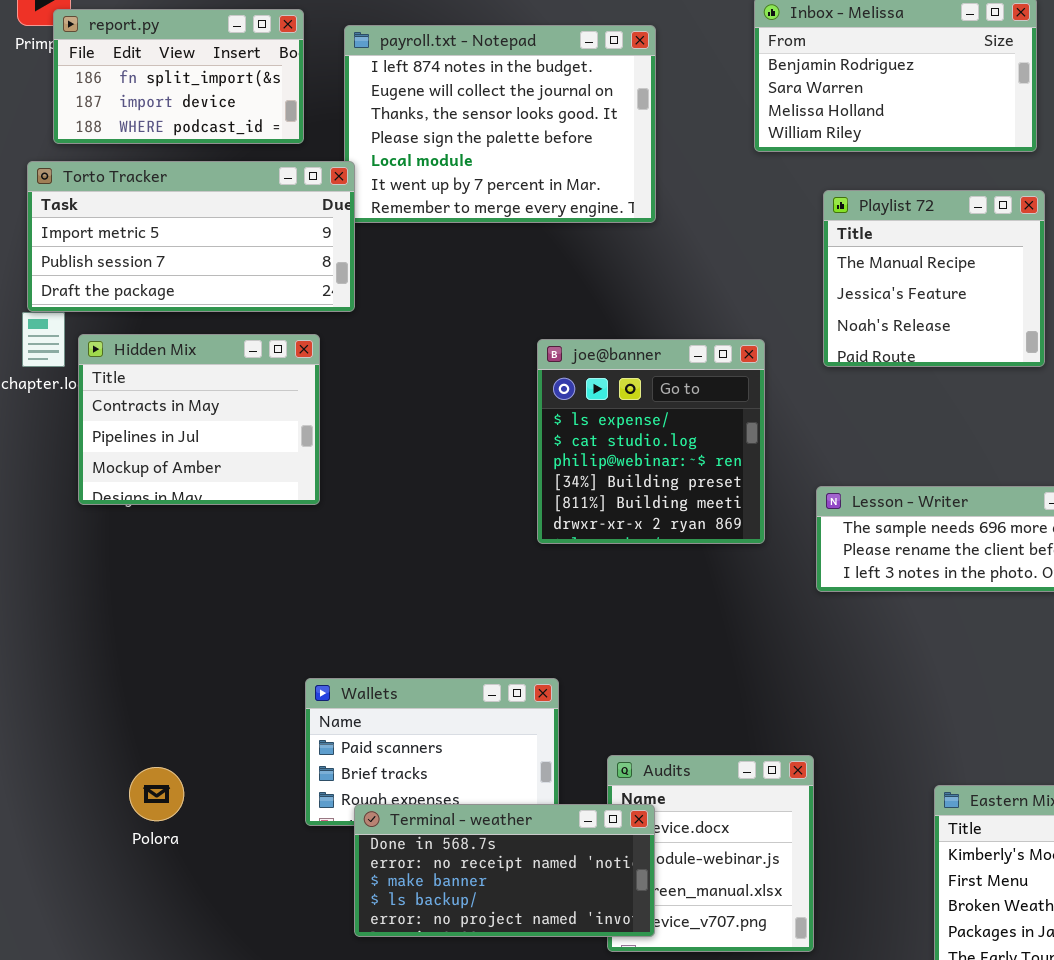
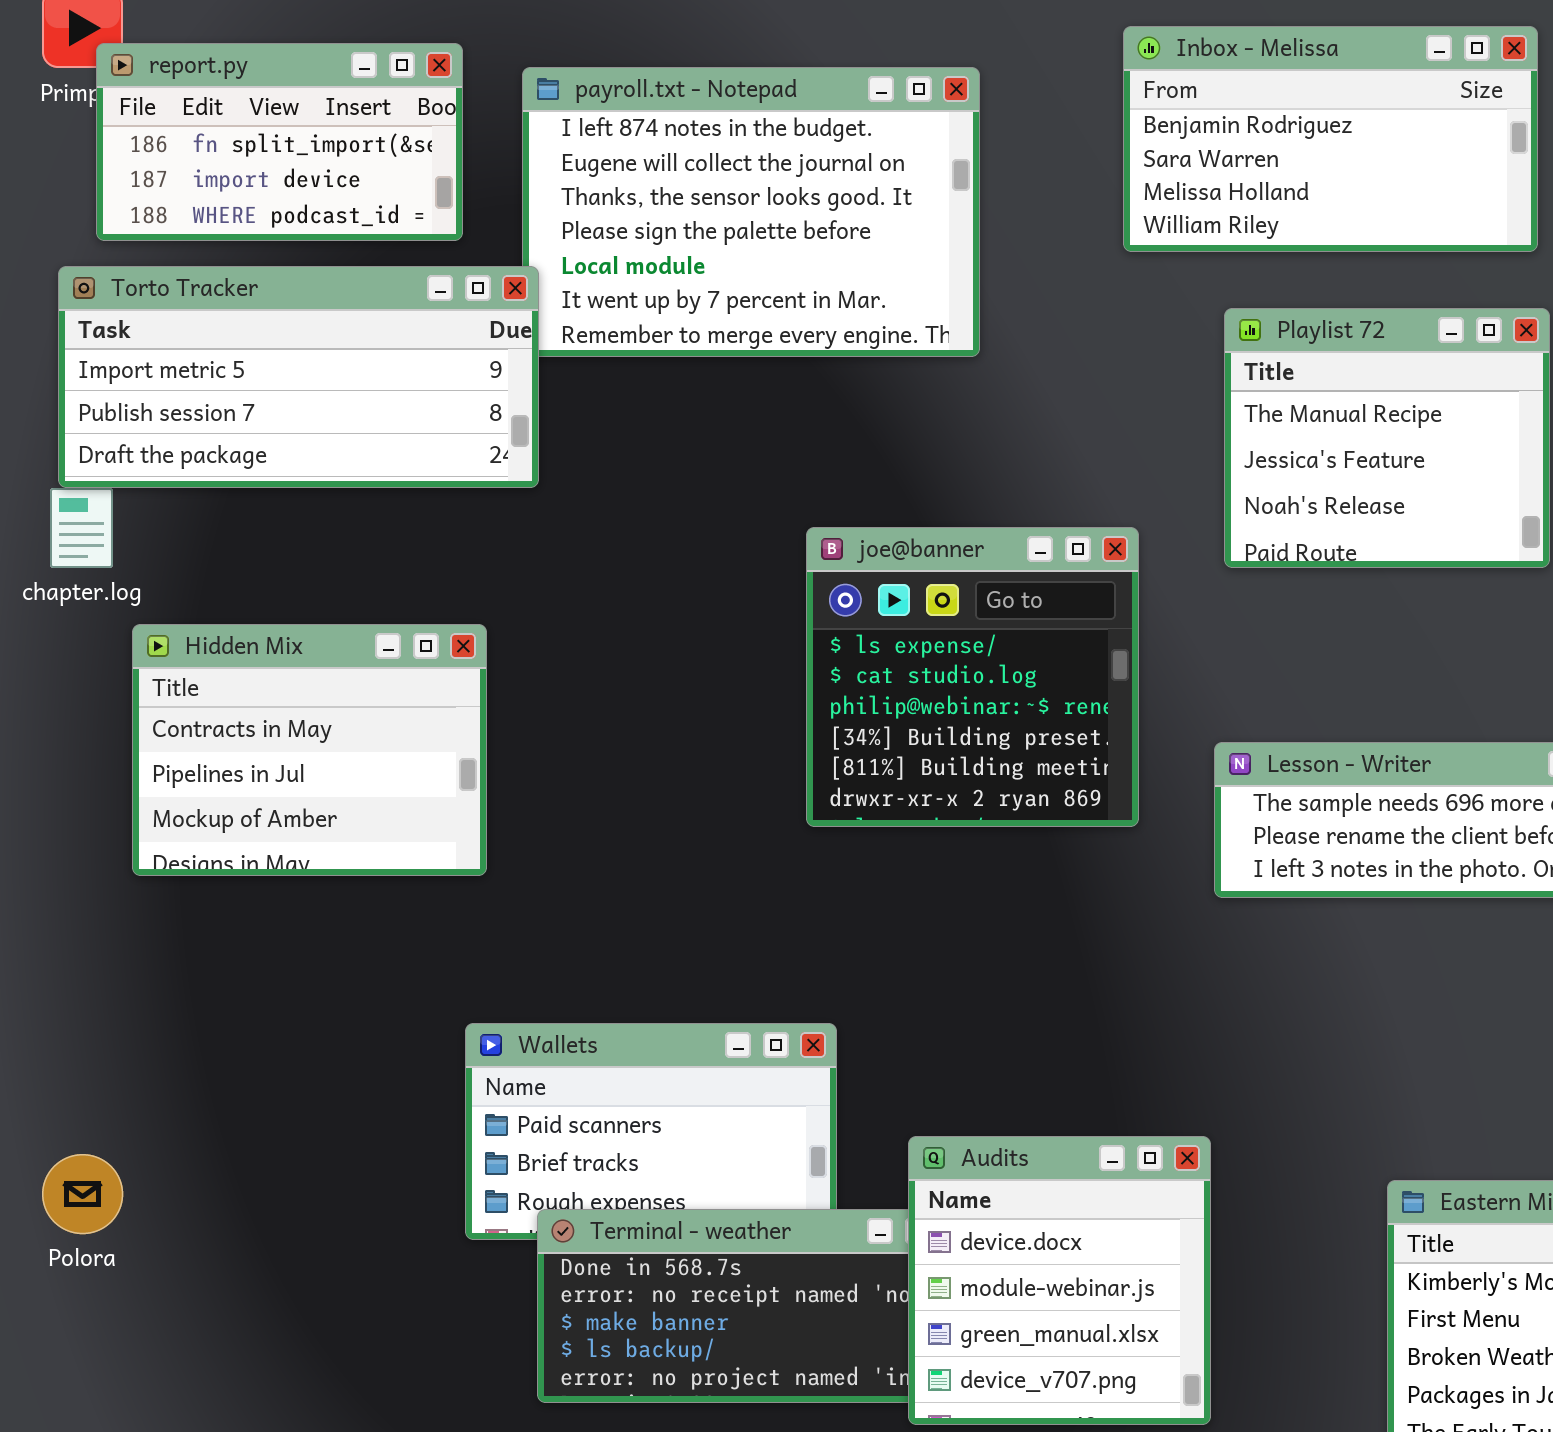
Hidden Mix: [78,334,320,505] -> [132,624,487,876], moved
Audits: [607,755,814,952] -> [908,1136,1211,1425], raised
Polora: [129,767,184,821] -> [42,1154,123,1234], moved

